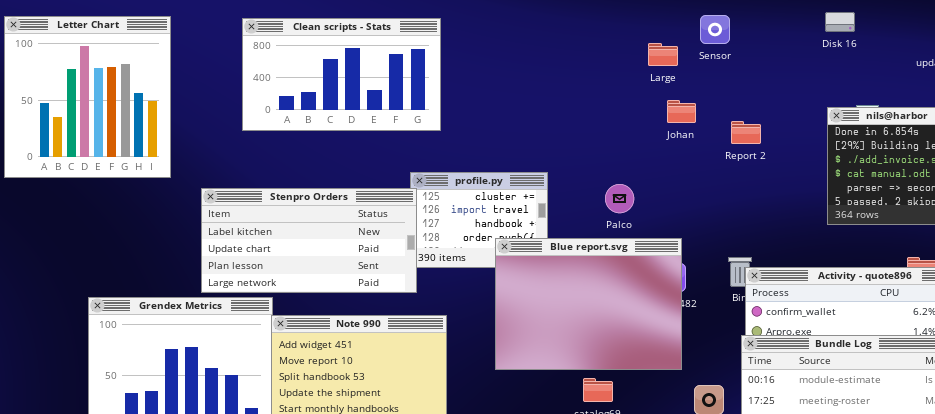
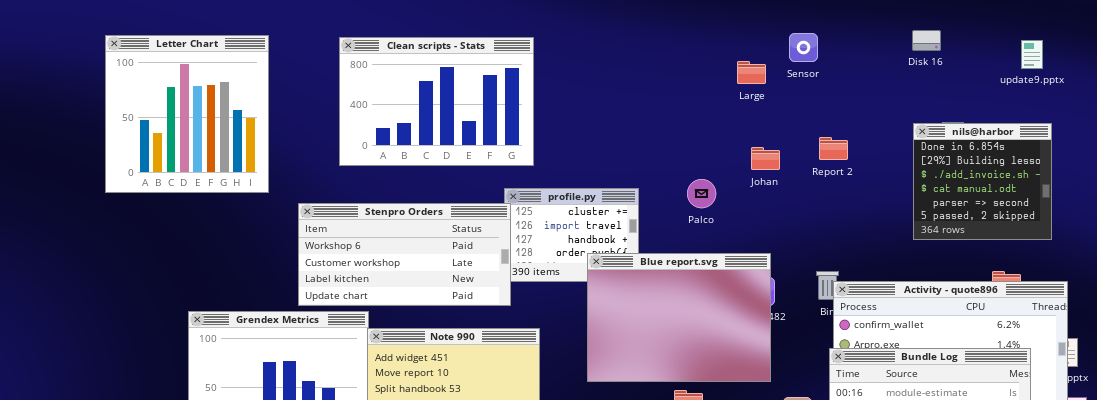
Clean scripts - Stats: [242,18,441,131] -> [339,37,534,166], resized
Johan: [667,100,696,123] -> [751,147,780,170], moved
Palco: [605,184,634,213] -> [687,179,716,208], moved
Stenpro Orders: [201,188,417,293] -> [298,203,511,306], scrolled up 2 rows

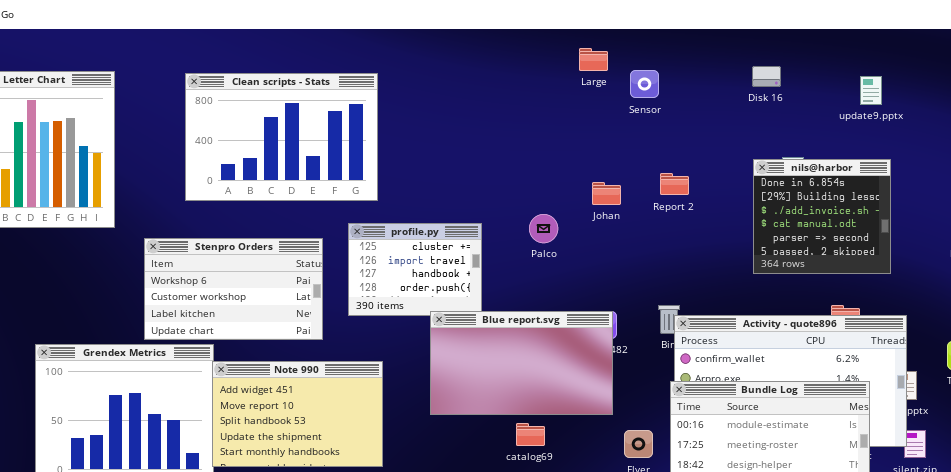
Large: [737,61,766,84] -> [579,48,608,71], moved
Stenpro Orders: [298,203,511,306] -> [144,238,323,340], resized
Blue report.svg: [587,253,771,382] -> [430,311,613,415], resized

